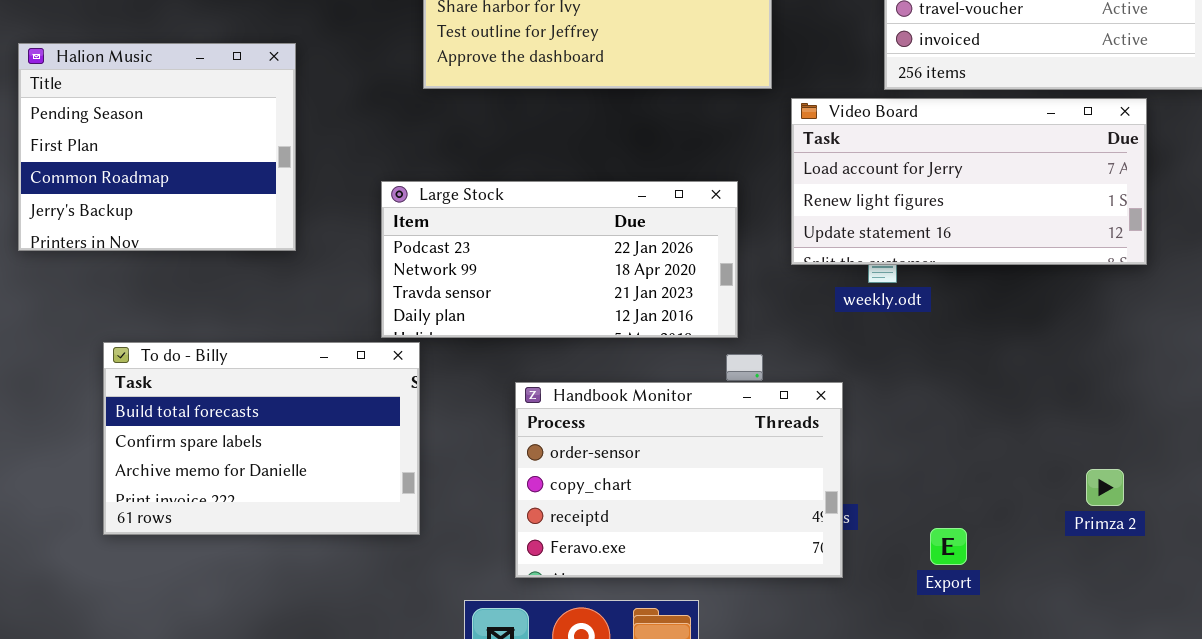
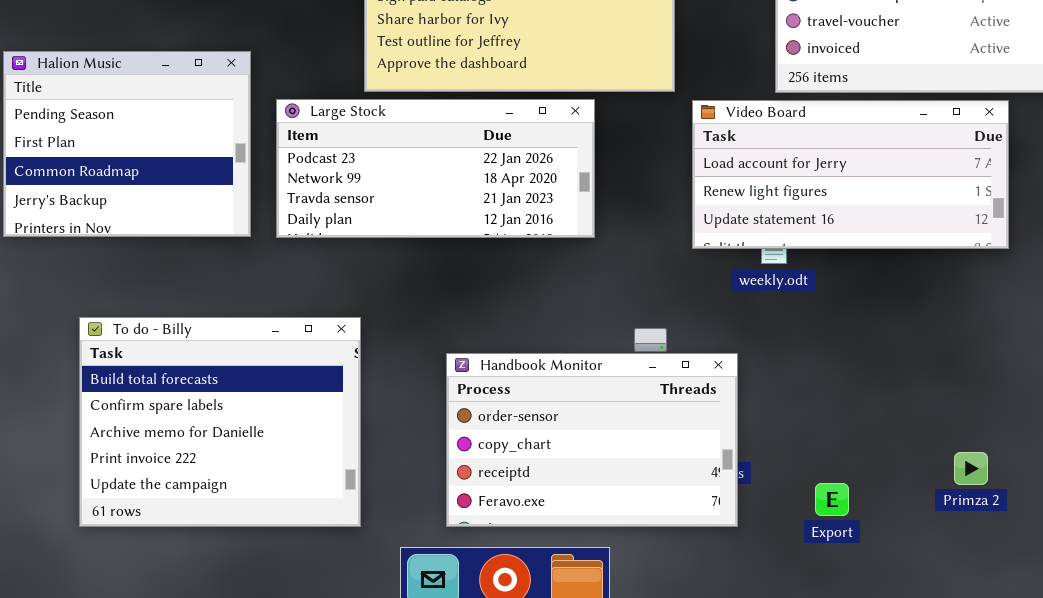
Large Stock: [381,181,738,338] -> [276,99,595,238], moved
To do - Billy: [103,342,420,535] -> [79,317,361,527], resized
Primza 2: [1086,469,1124,506] -> [954,452,988,485], moved

